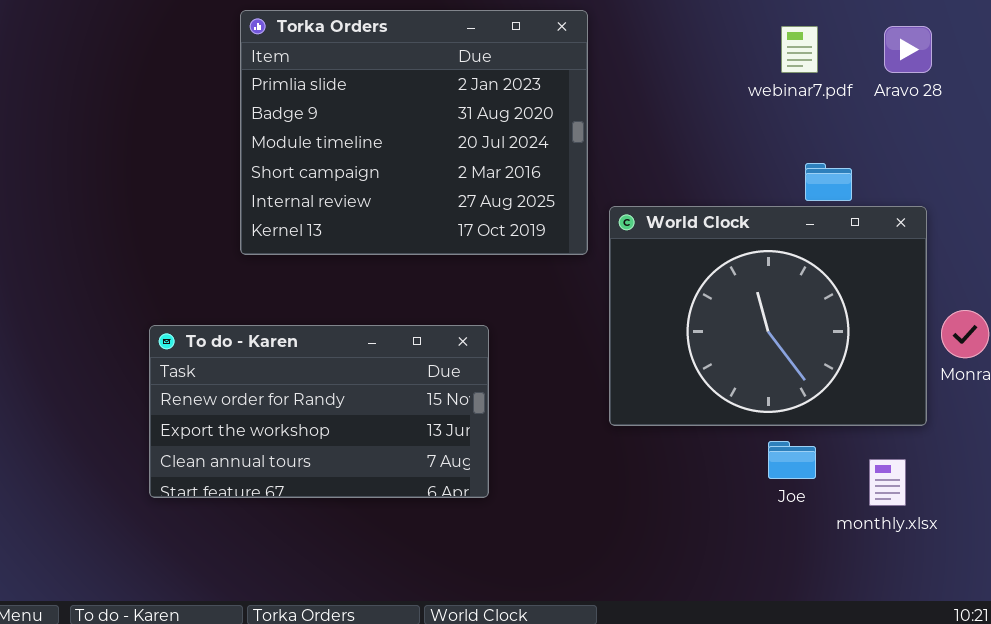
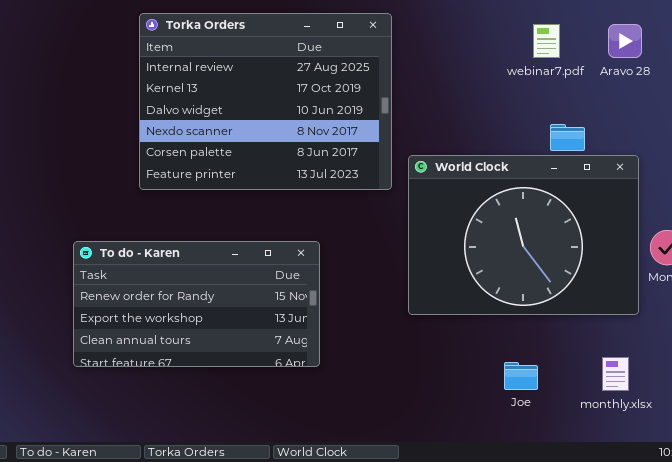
Torka Orders: [240,10,588,255] -> [139,13,392,190], scrolled down 4 rows
Joe: [768,441,816,479] -> [504,362,538,390], moved
monthly.xlsx: [869,459,906,506] -> [602,357,629,391], moved

